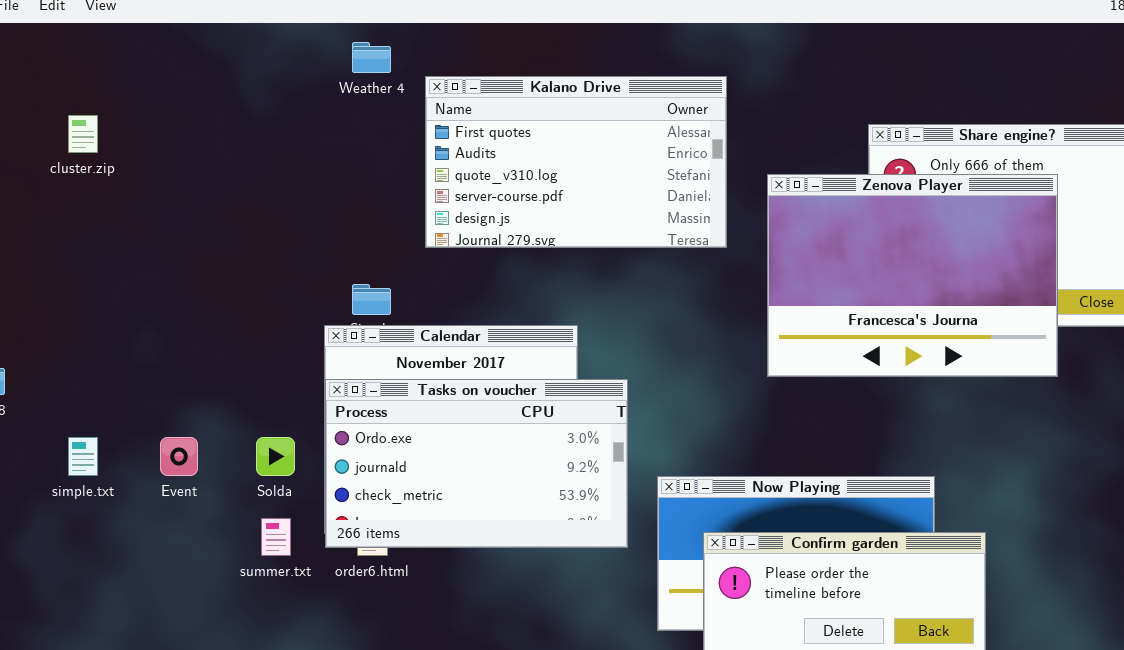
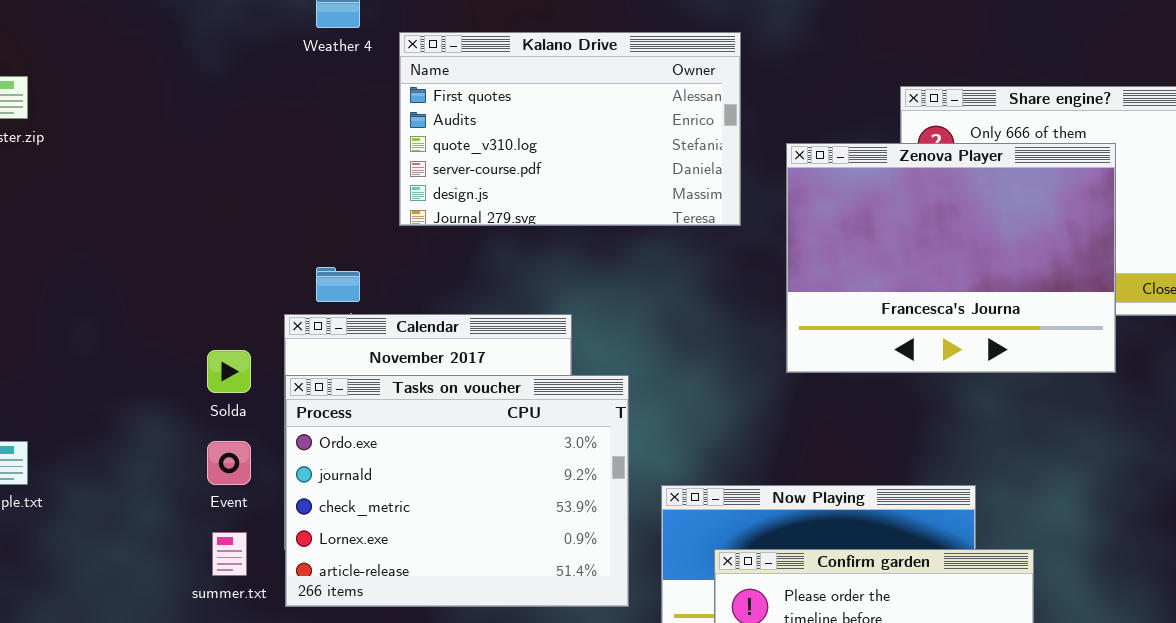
Tasks on voucher: [325,379,628,548] -> [285,375,629,607], resized
Event: [160,437,198,476] -> [207,441,251,485], moved
Solda: [256,437,295,476] -> [207,350,251,393], moved

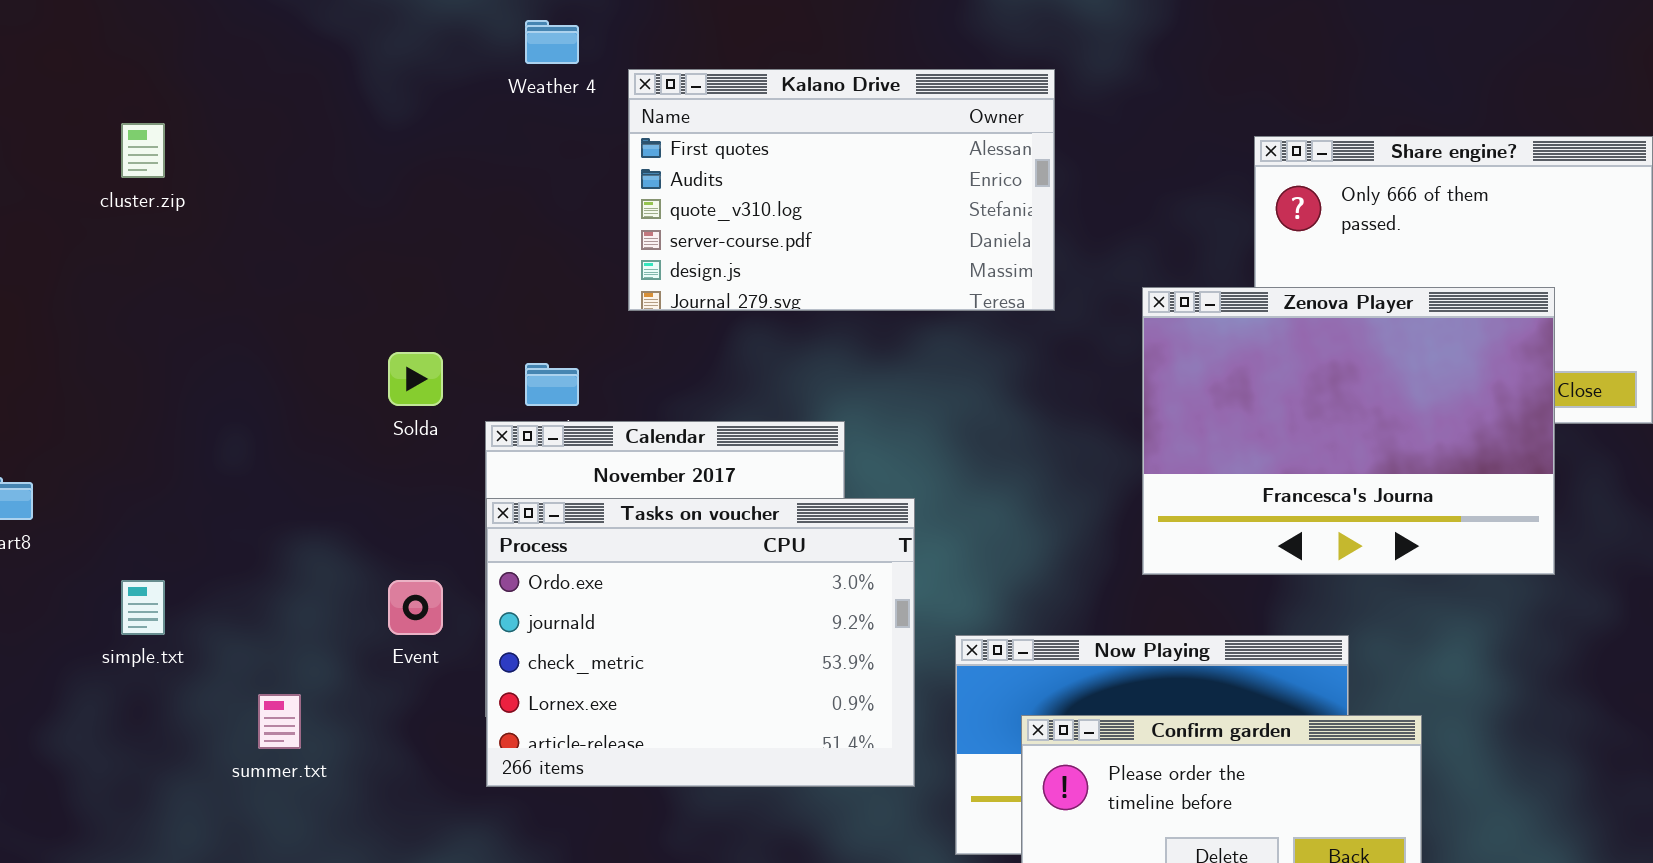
Zenova Player: [786,143,1116,373] -> [1142,287,1555,575], moved
Solda: [207,350,251,393] -> [388,352,443,406], moved
summer.txt: [212,532,247,576] -> [258,694,301,749], moved

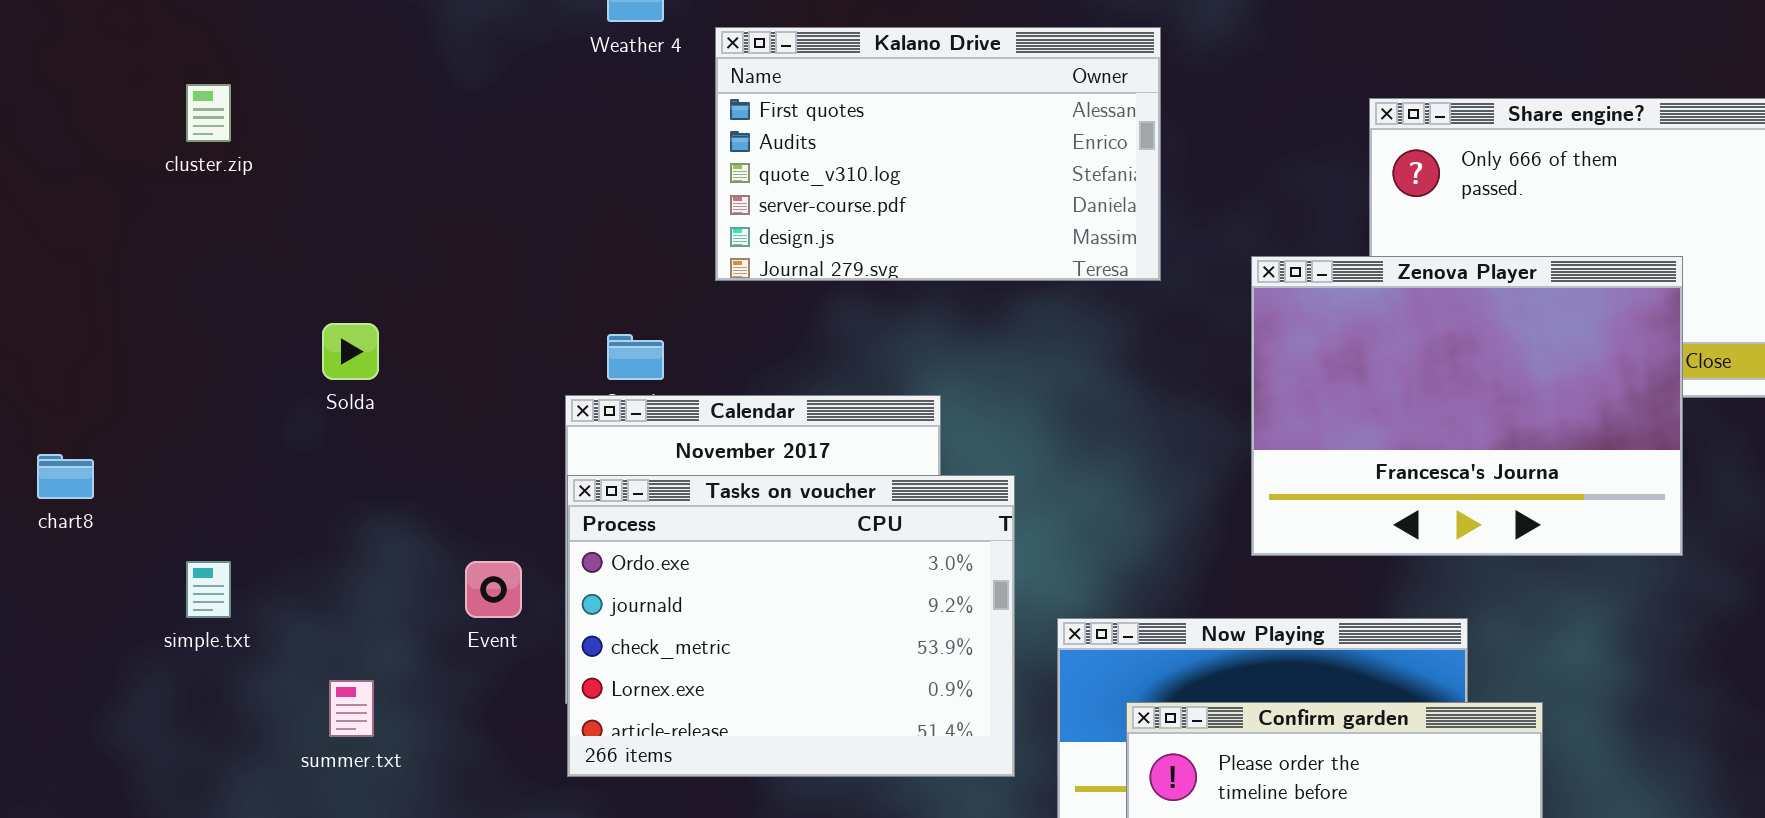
Solda: [388,352,443,406] -> [322,323,379,380], moved

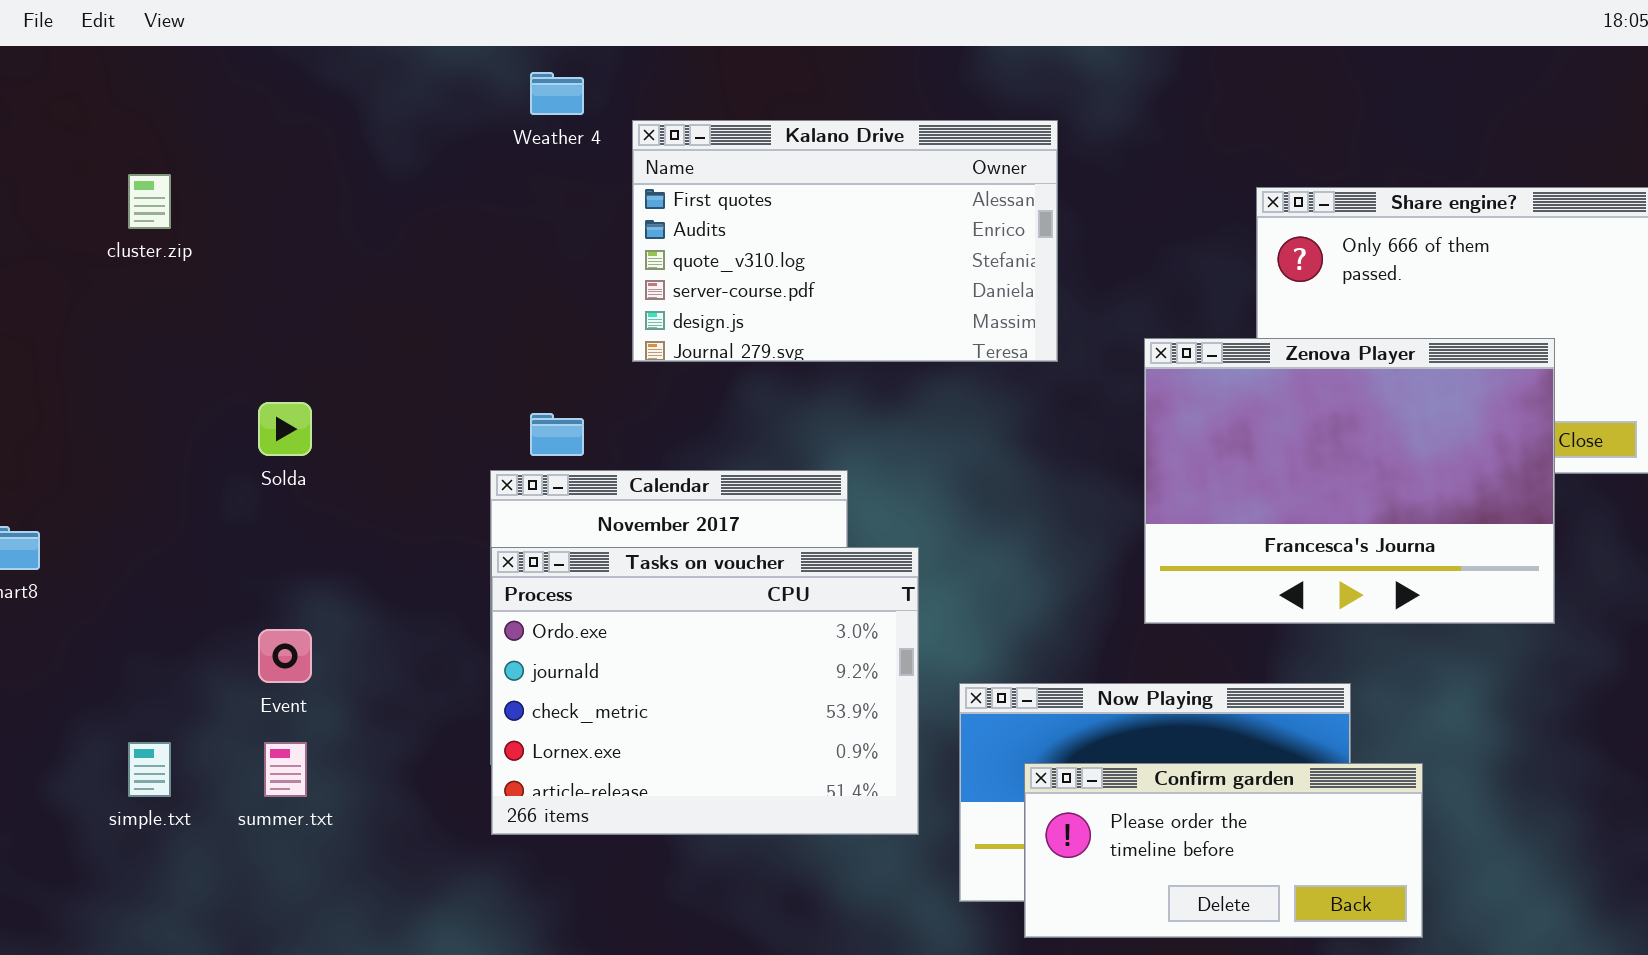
simple.txt: [186,561,231,618] -> [128,742,171,797], moved
Event: [465,561,522,618] -> [258,629,312,683], moved

